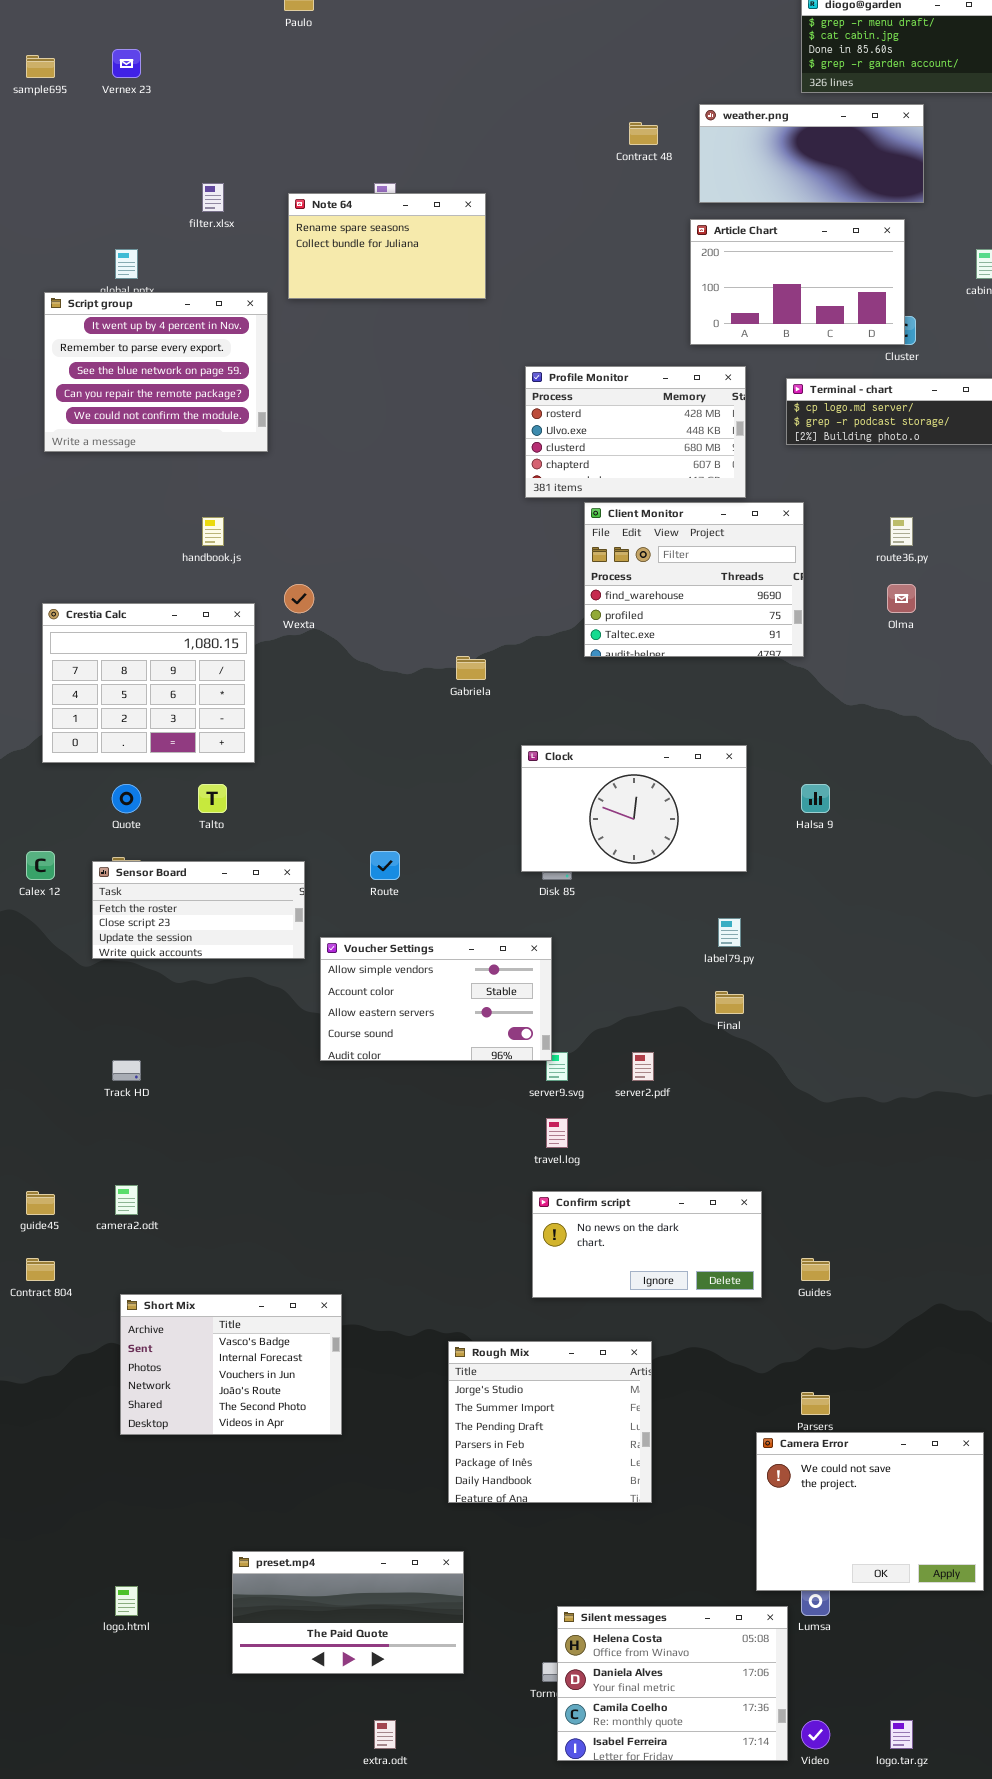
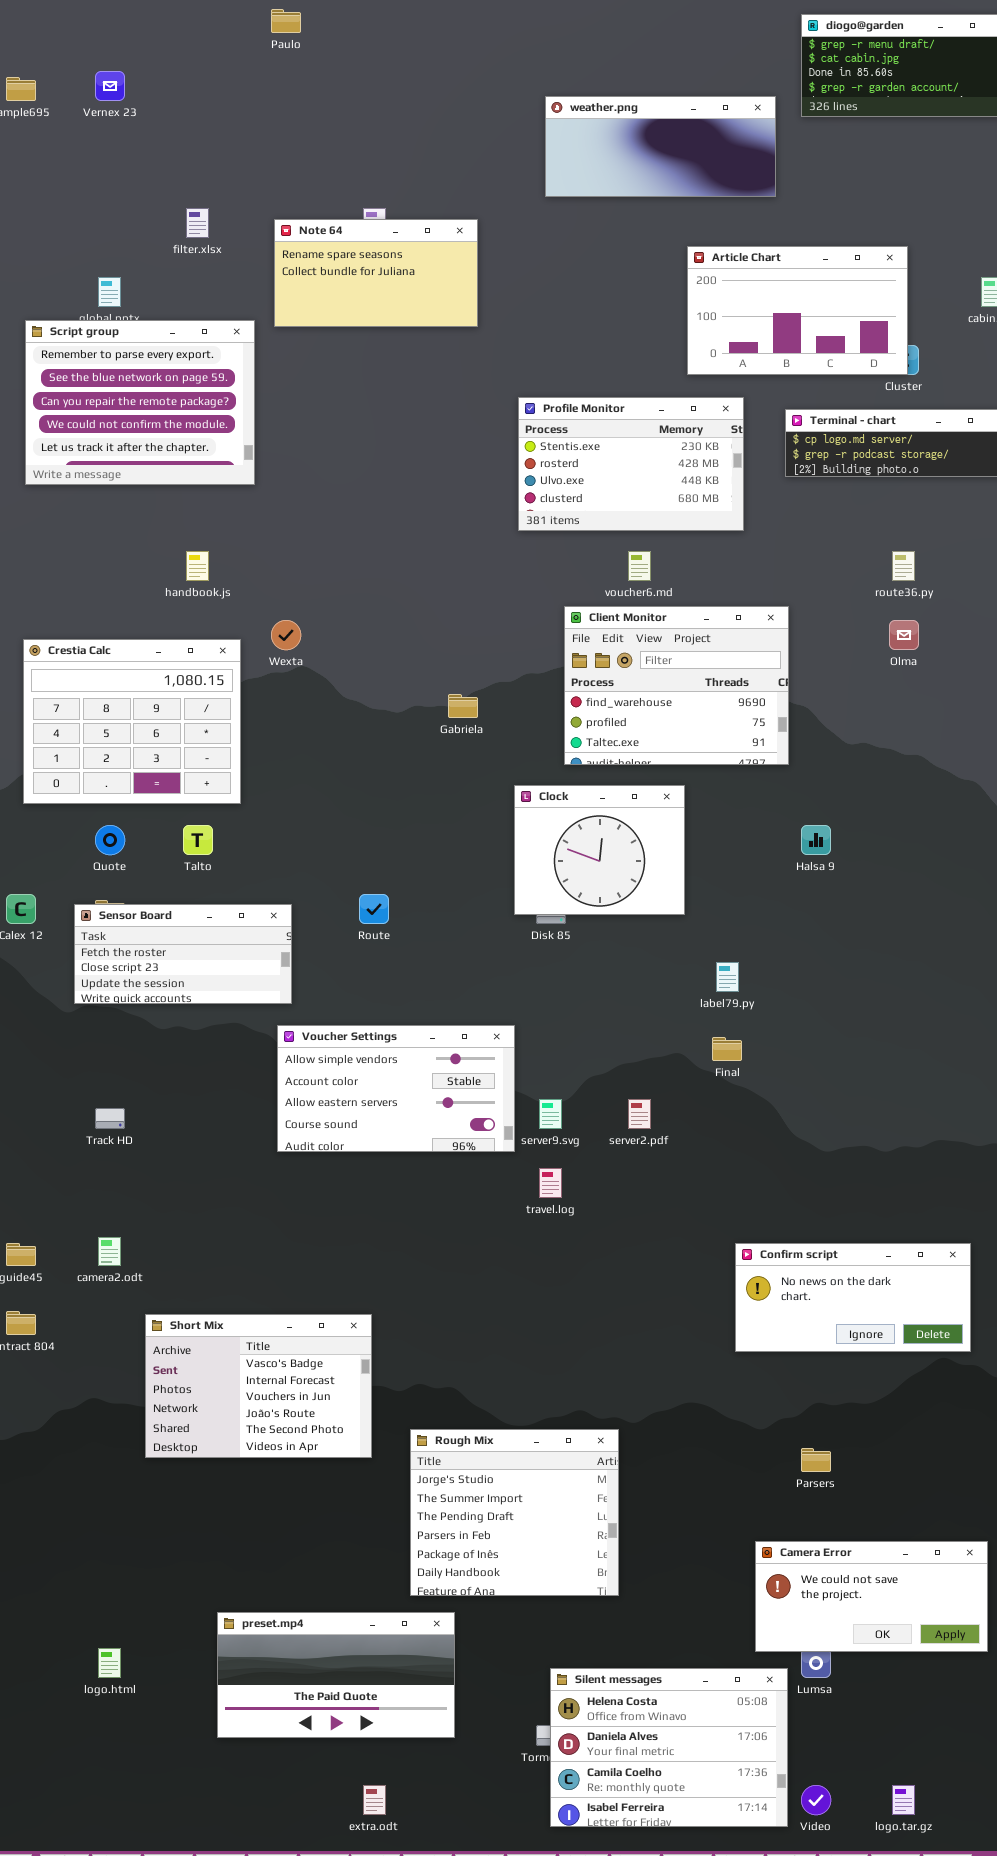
weather.png: [699,104,924,203] -> [545,96,776,197], moved
Script group: [44,292,268,452] -> [25,320,255,485], scrolled down 1 row
Profile Monitor: [525,366,746,498] -> [518,397,744,531], scrolled up 1 row
Client Monitor: [584,502,804,657] -> [564,606,789,765], moved
Clock: [521,745,747,872] -> [514,785,685,915], resized
Voucher Settings: [320,937,552,1061] -> [277,1025,515,1152], moved
Confirm script: [532,1191,762,1298] -> [735,1243,971,1352], moved
Short Mix: [120,1294,342,1435] -> [145,1314,372,1458], moved
Rough Mix: [448,1341,652,1503] -> [410,1429,619,1596], moved
Camera Error: [756,1432,984,1591] -> [755,1541,988,1652], resized

